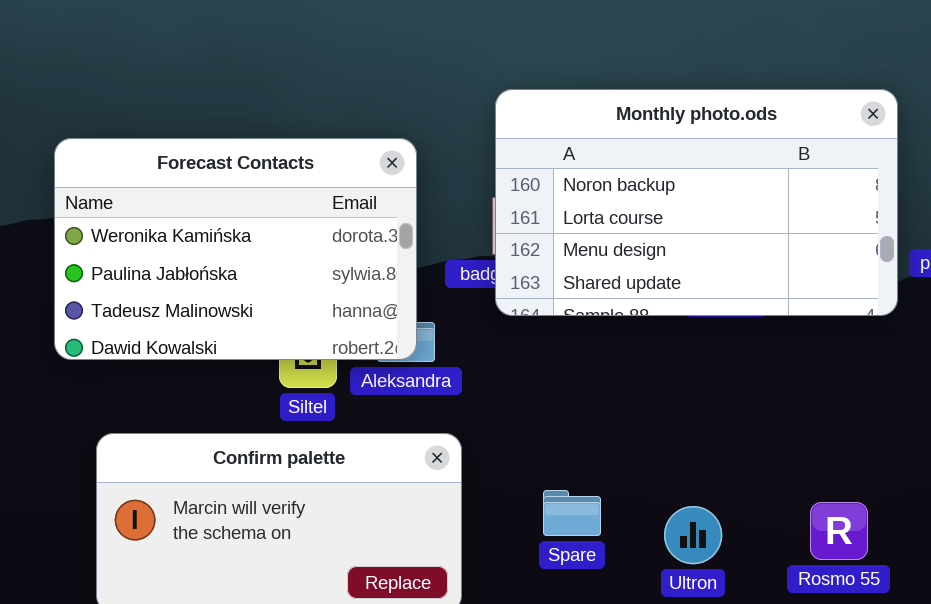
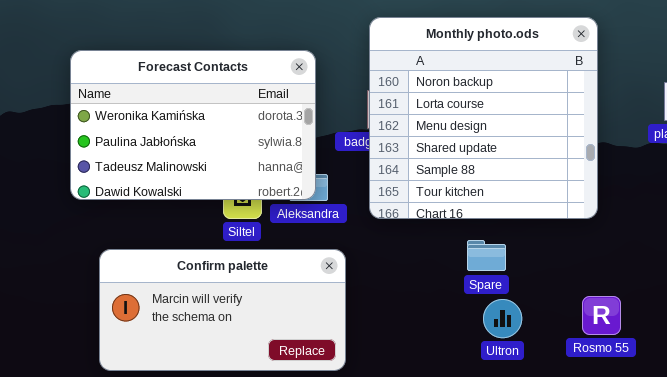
Monthly photo.ods: [495,89,898,316] -> [369,17,598,219], resized
Spare: [543,490,601,536] -> [467,240,506,271], moved

